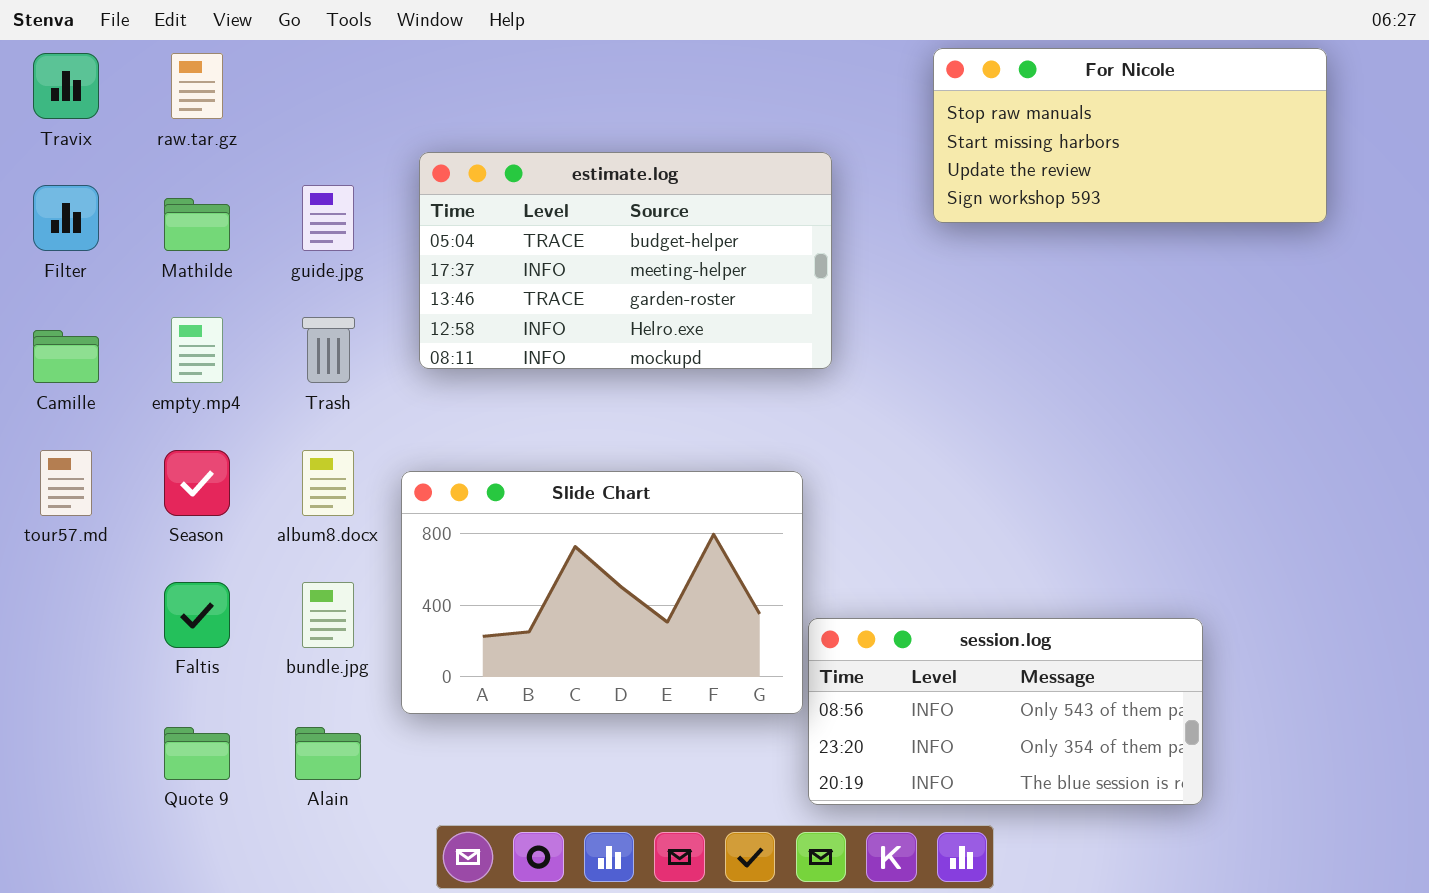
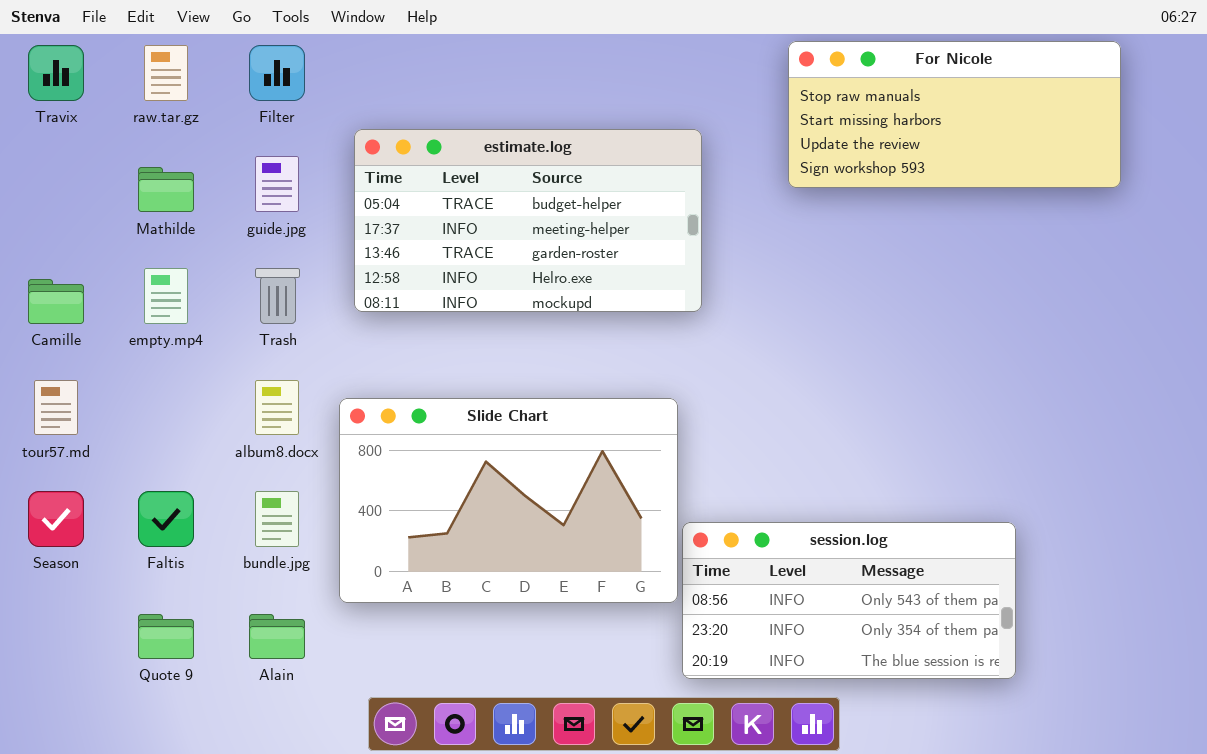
Filter: [33,185,99,251] -> [249,45,305,101], moved
Season: [164,450,230,516] -> [28,491,84,547], moved

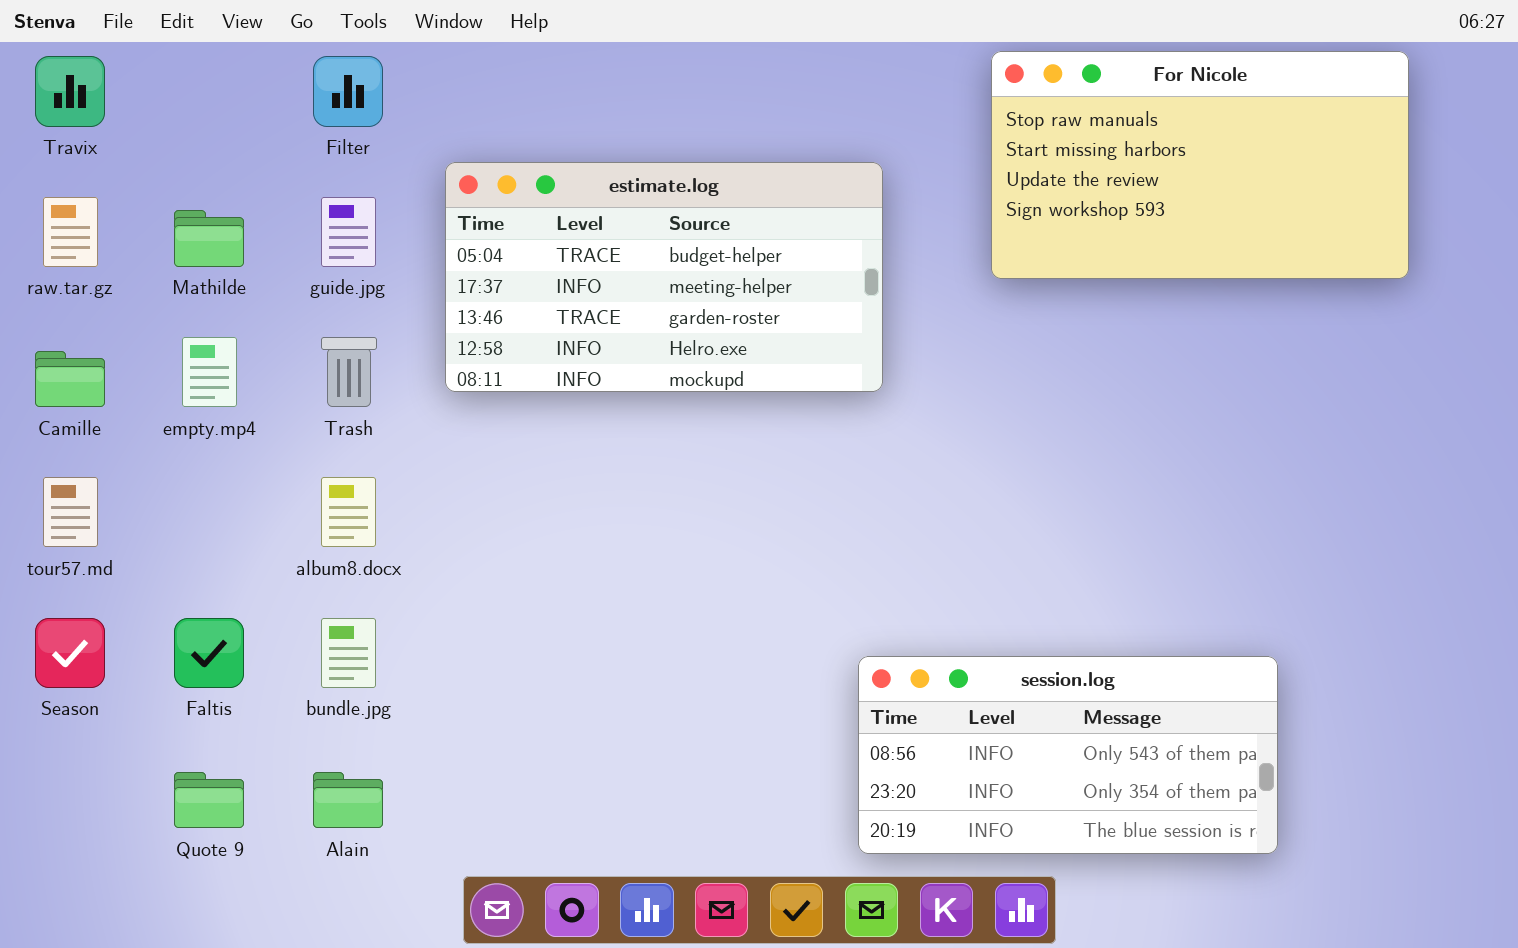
For Nicole: [788,41,1121,188] -> [991,51,1409,279], resized
raw.tar.gz: [144,45,188,101] -> [43,197,98,267], moved
Slide Chart: [339,398,678,603] -> none, closed

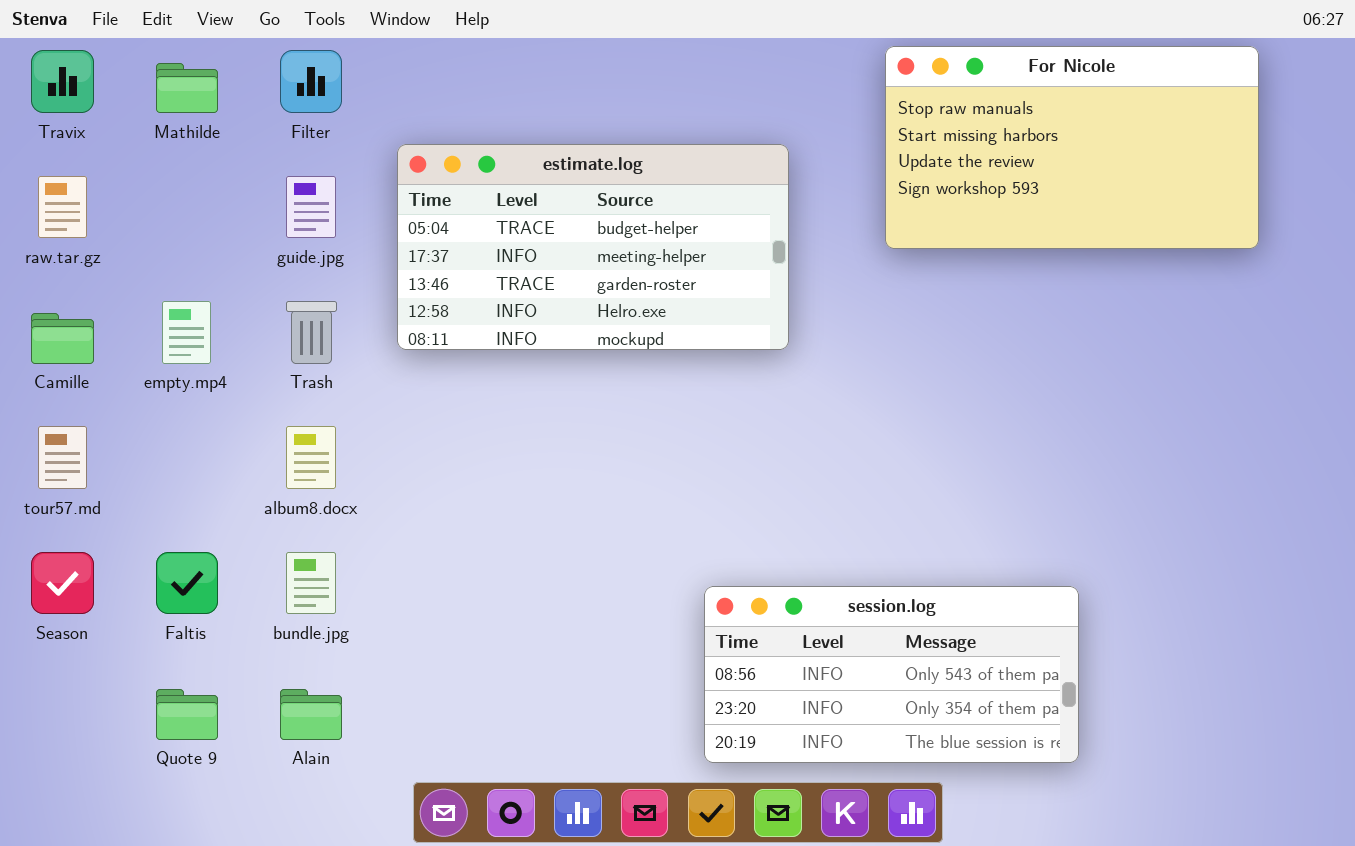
Mathilde: [174,210,244,267] -> [156,63,218,113], moved
session.log: [858,656,1278,854] -> [704,586,1079,763], moved

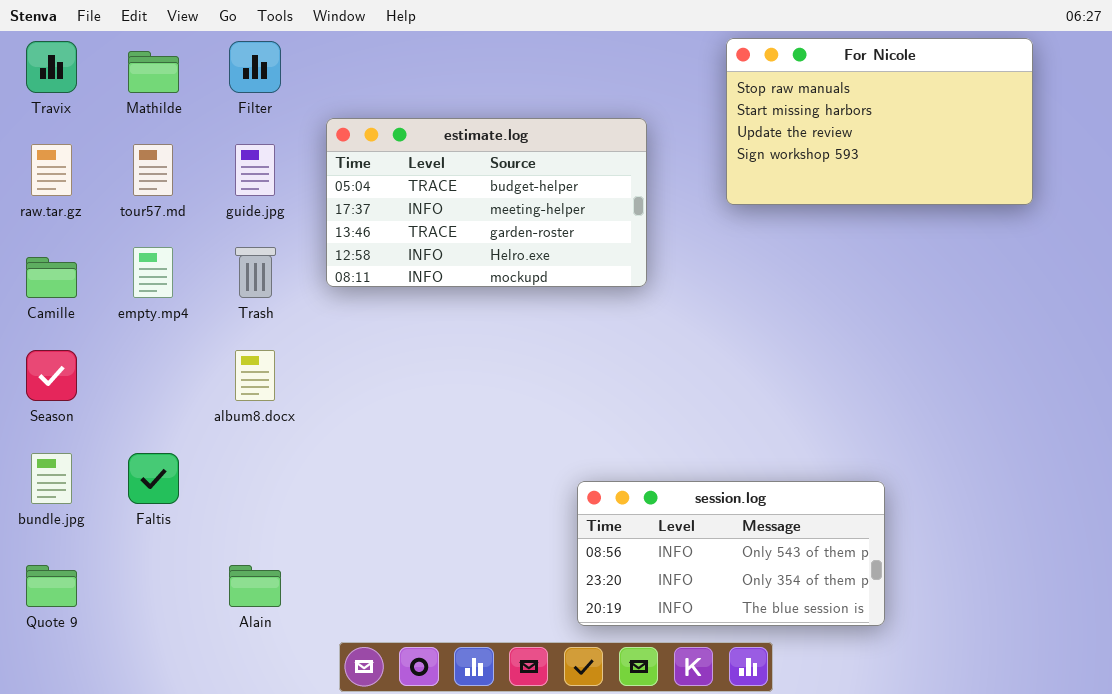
tour57.md: [38,426,87,489] -> [133,144,173,196], moved
Season: [31,552,94,614] -> [26,350,77,401], moved
bundle.jpg: [286,552,336,614] -> [31,453,72,504], moved
Quote 9: [156,689,218,740] -> [26,565,77,607], moved

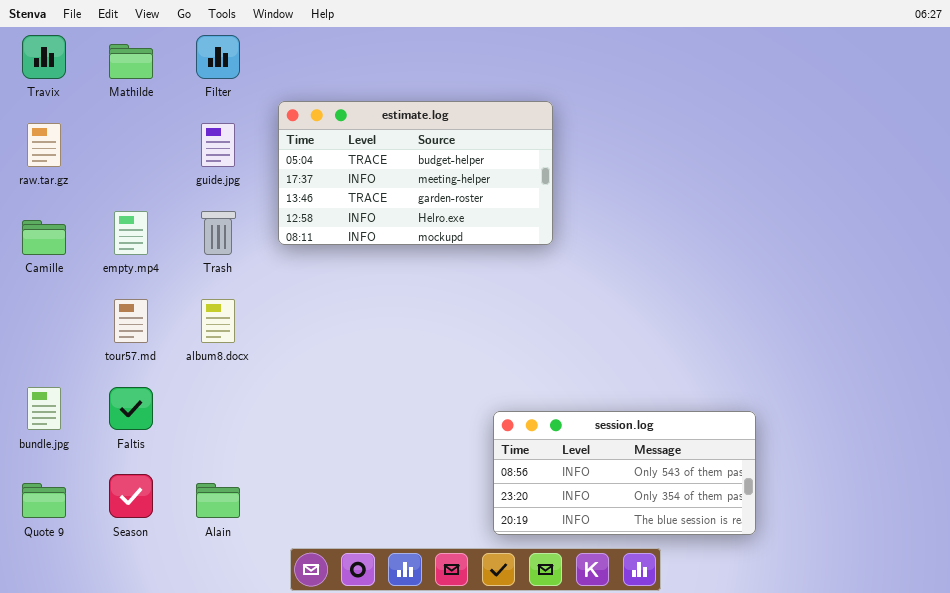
For Nicole: [726,38,1033,205] -> none, closed
tour57.md: [133,144,173,196] -> [114,299,148,343], moved
Season: [26,350,77,401] -> [109,474,153,518], moved

